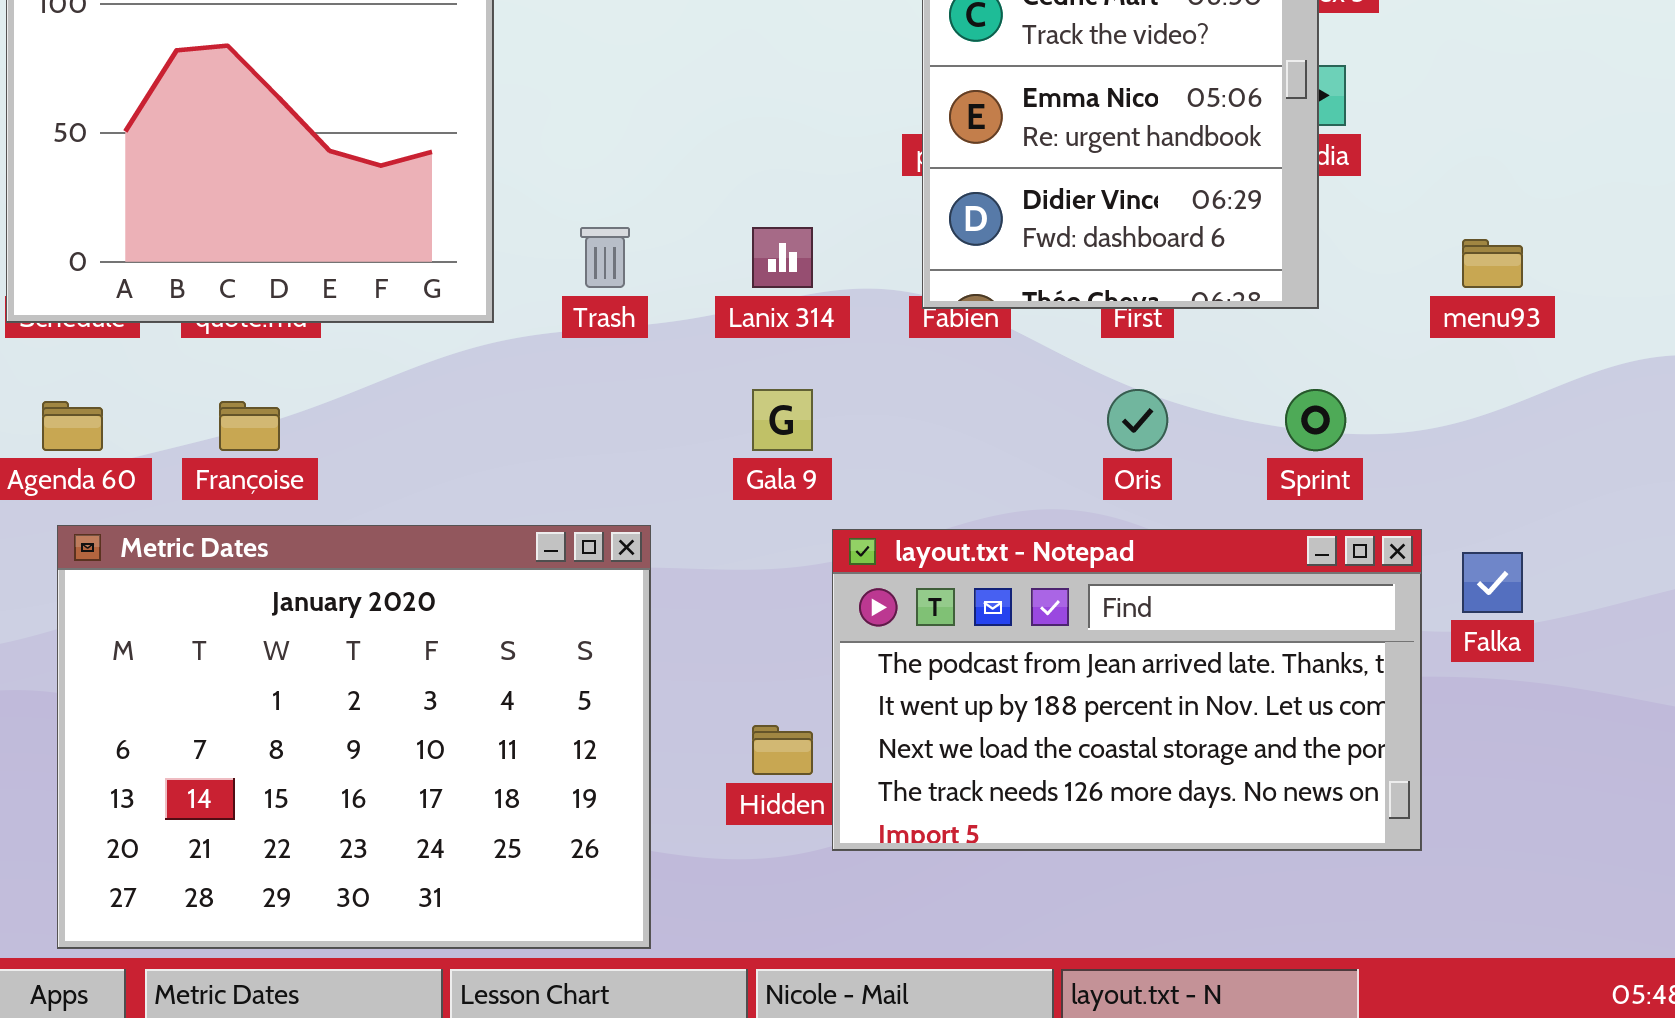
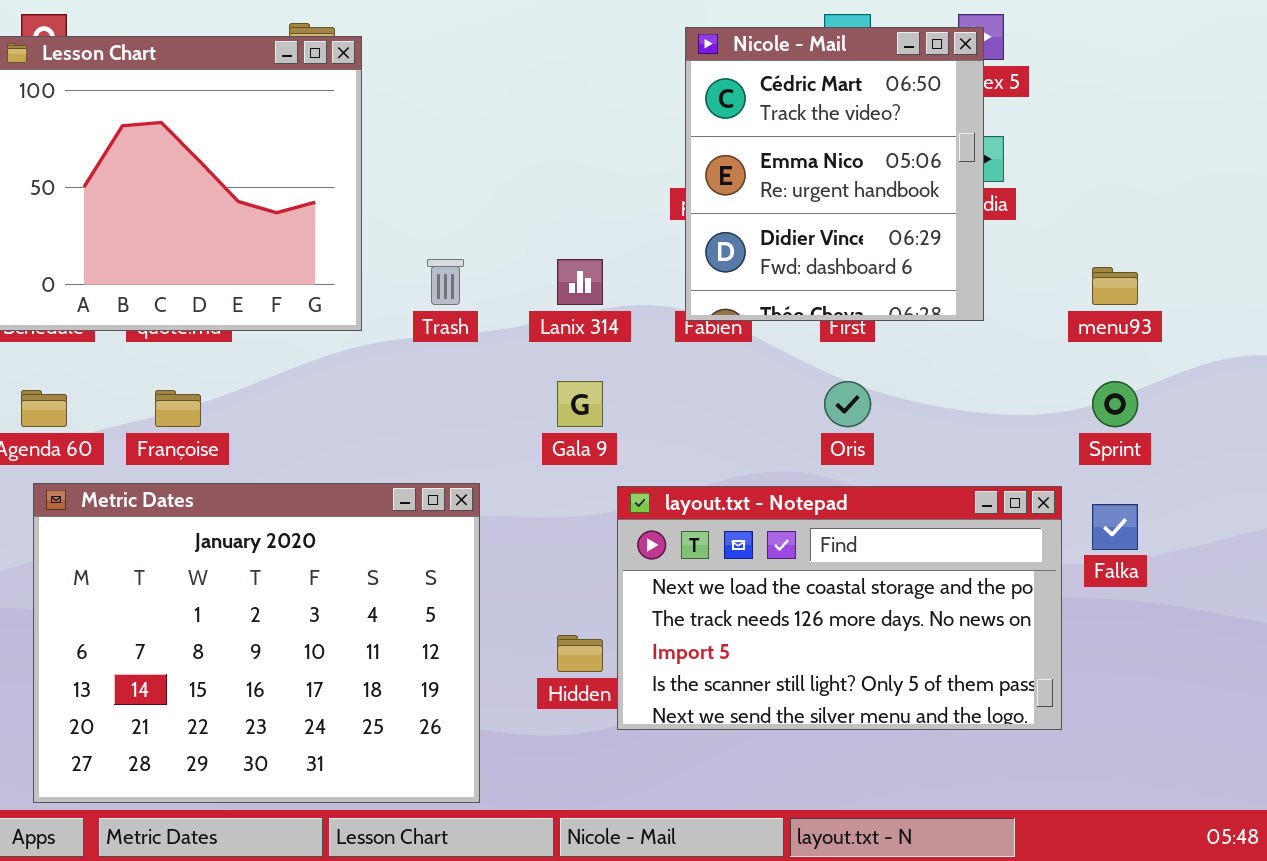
Sprint: [1285,389,1346,451] -> [1092,381,1138,427], moved
layout.txt - Notepad: [832,529,1422,851] -> [617,486,1062,730], scrolled down 2 rows

